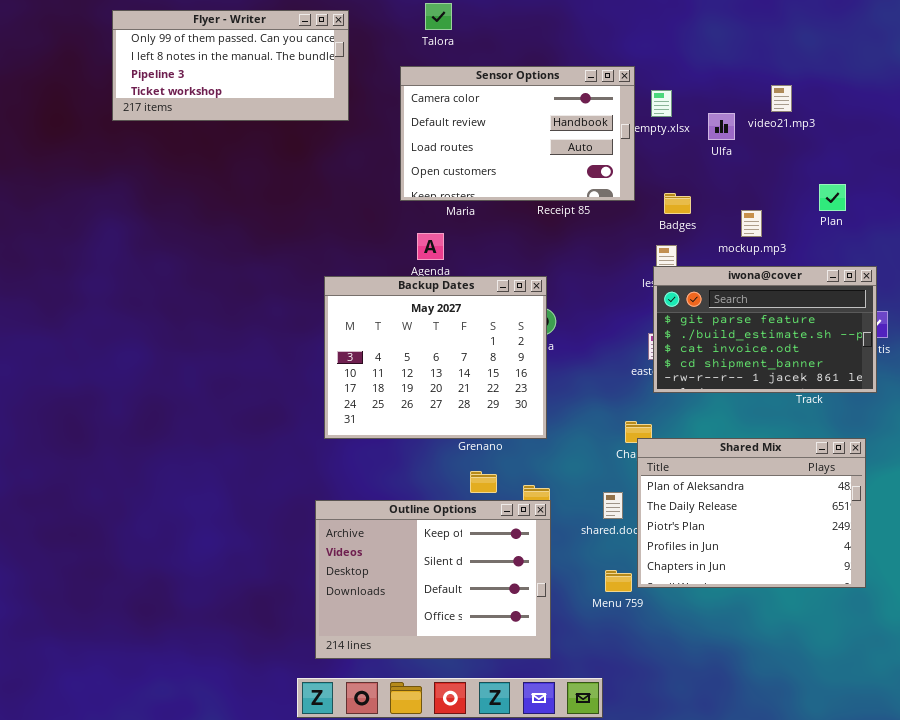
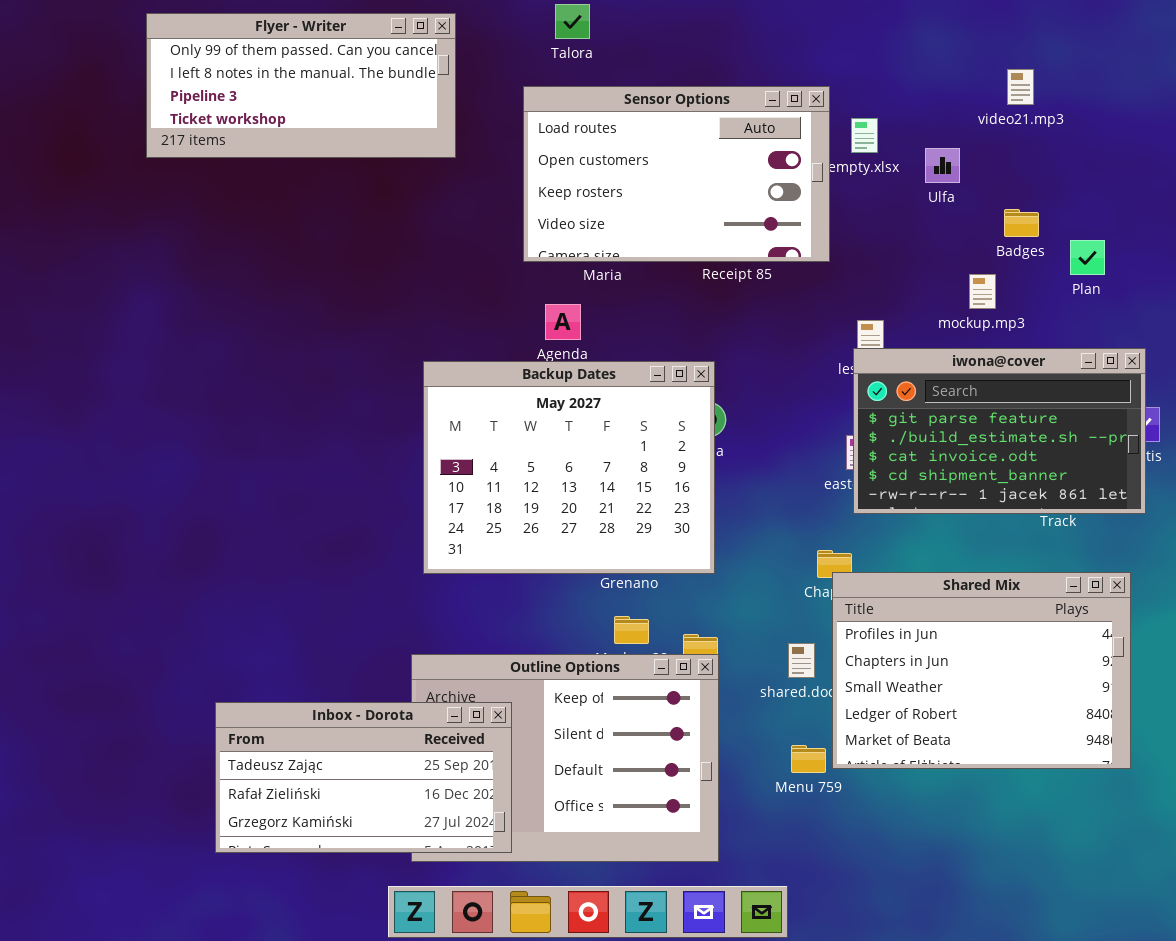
Sensor Options: [400,66,635,201] -> [523,86,830,262], scrolled down 2 rows
video21.mp3: [771,85,792,112] -> [1007,69,1034,105], moved
Badges: [664,193,691,214] -> [1004,209,1039,237], moved
Shared Mix: [637,438,866,588] -> [832,572,1131,769], scrolled down 3 rows
Inbox - Dorota: none -> [215,702,512,853], opened

